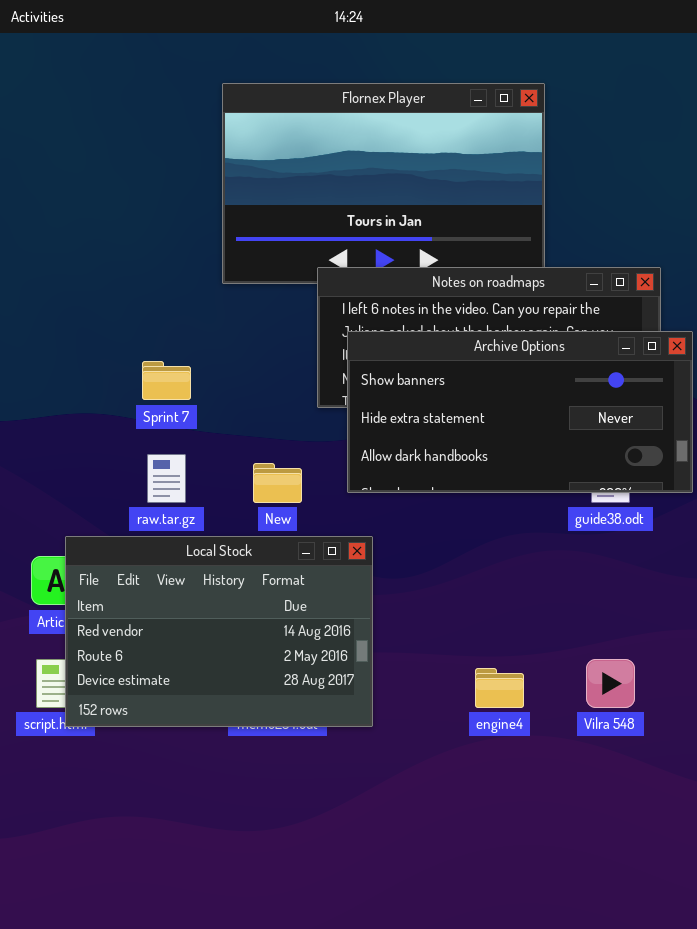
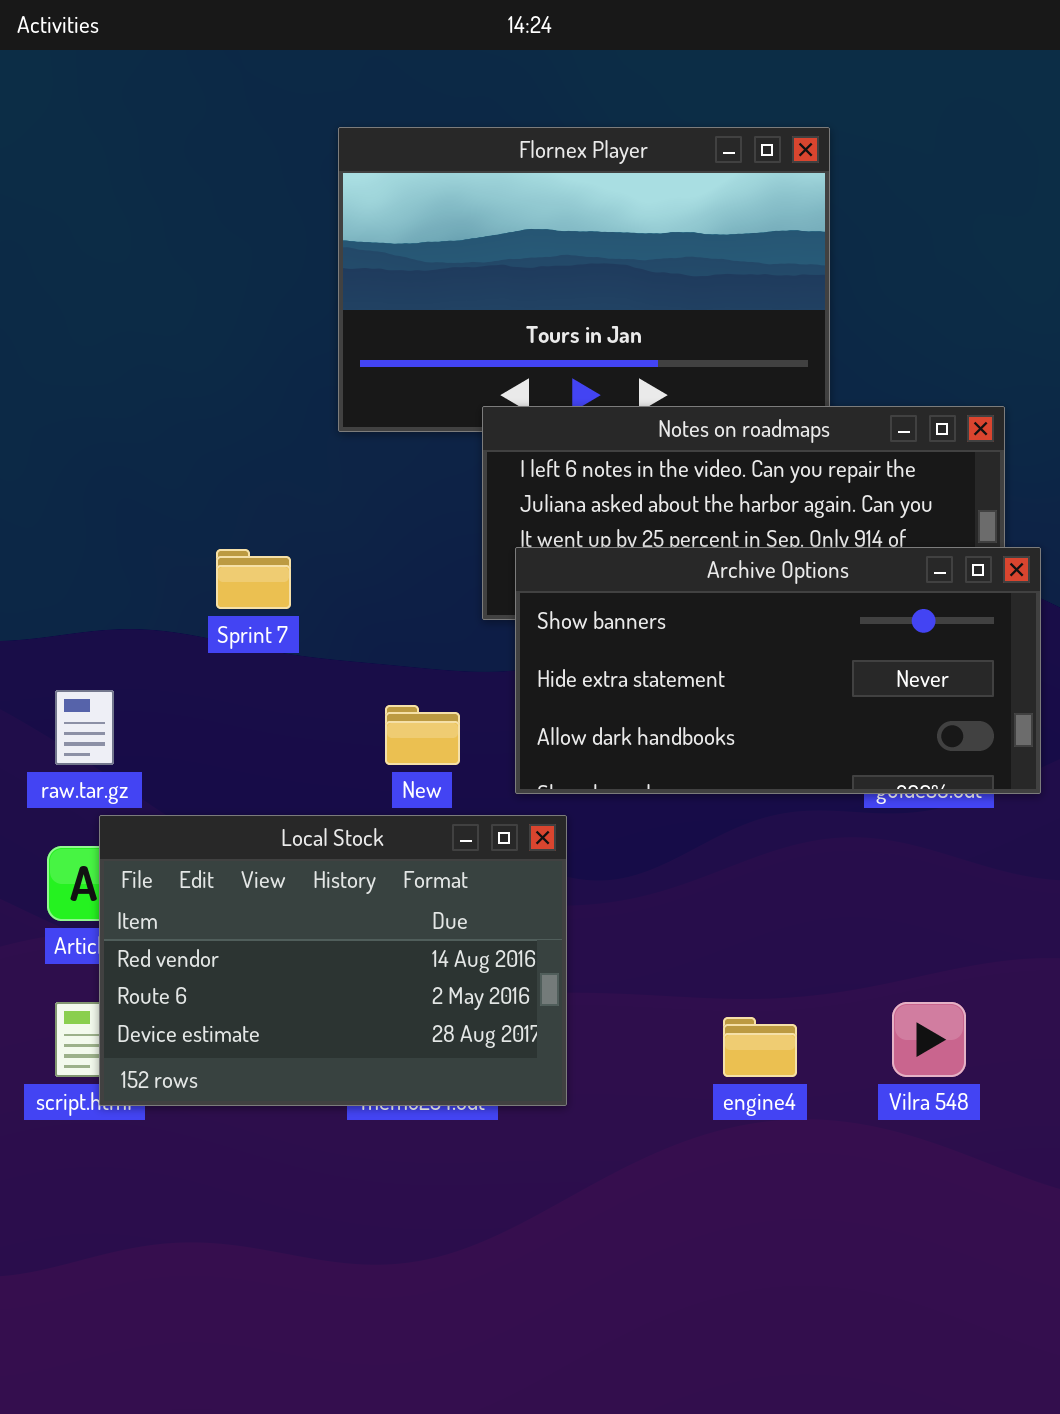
Archive Options: [347,331,693,493] -> [515,547,1041,794], moved
raw.tar.gz: [147,454,186,503] -> [55,690,114,765], moved

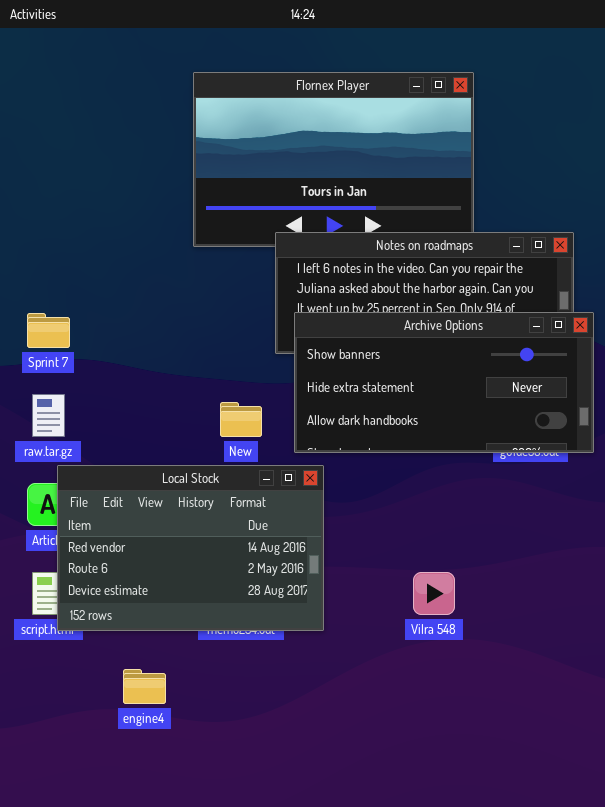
Sprint 7: [216,549,291,609] -> [27,313,70,348], moved
Vilra 548: [892,1002,966,1077] -> [413,572,455,615], moved
engine4: [723,1017,797,1077] -> [123,669,166,704], moved

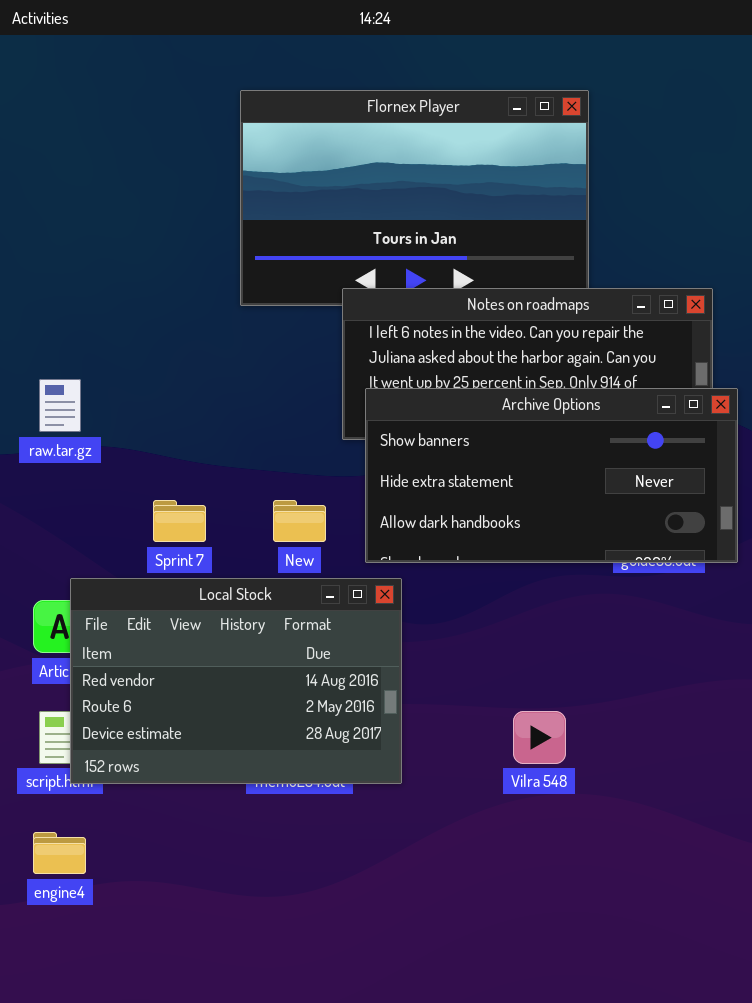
Sprint 7: [27,313,70,348] -> [153,500,206,542], moved
raw.tar.gz: [32,394,65,437] -> [39,379,81,432], moved
engine4: [123,669,166,704] -> [33,832,86,874], moved

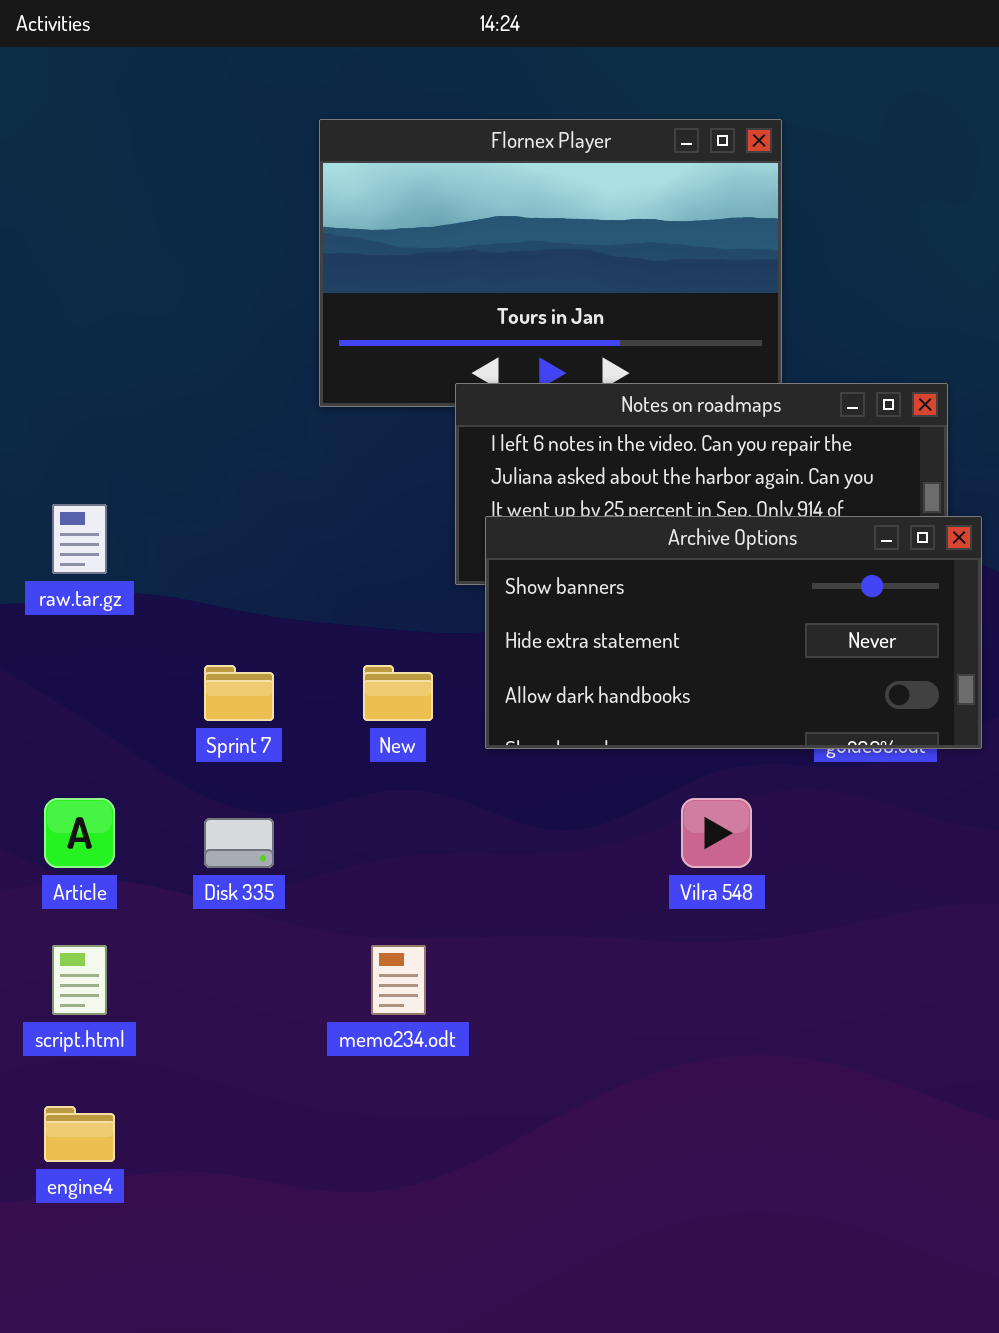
Local Stock: [70,578,402,784] -> none, closed
Vilra 548: [513,711,566,764] -> [681,798,752,868], moved

